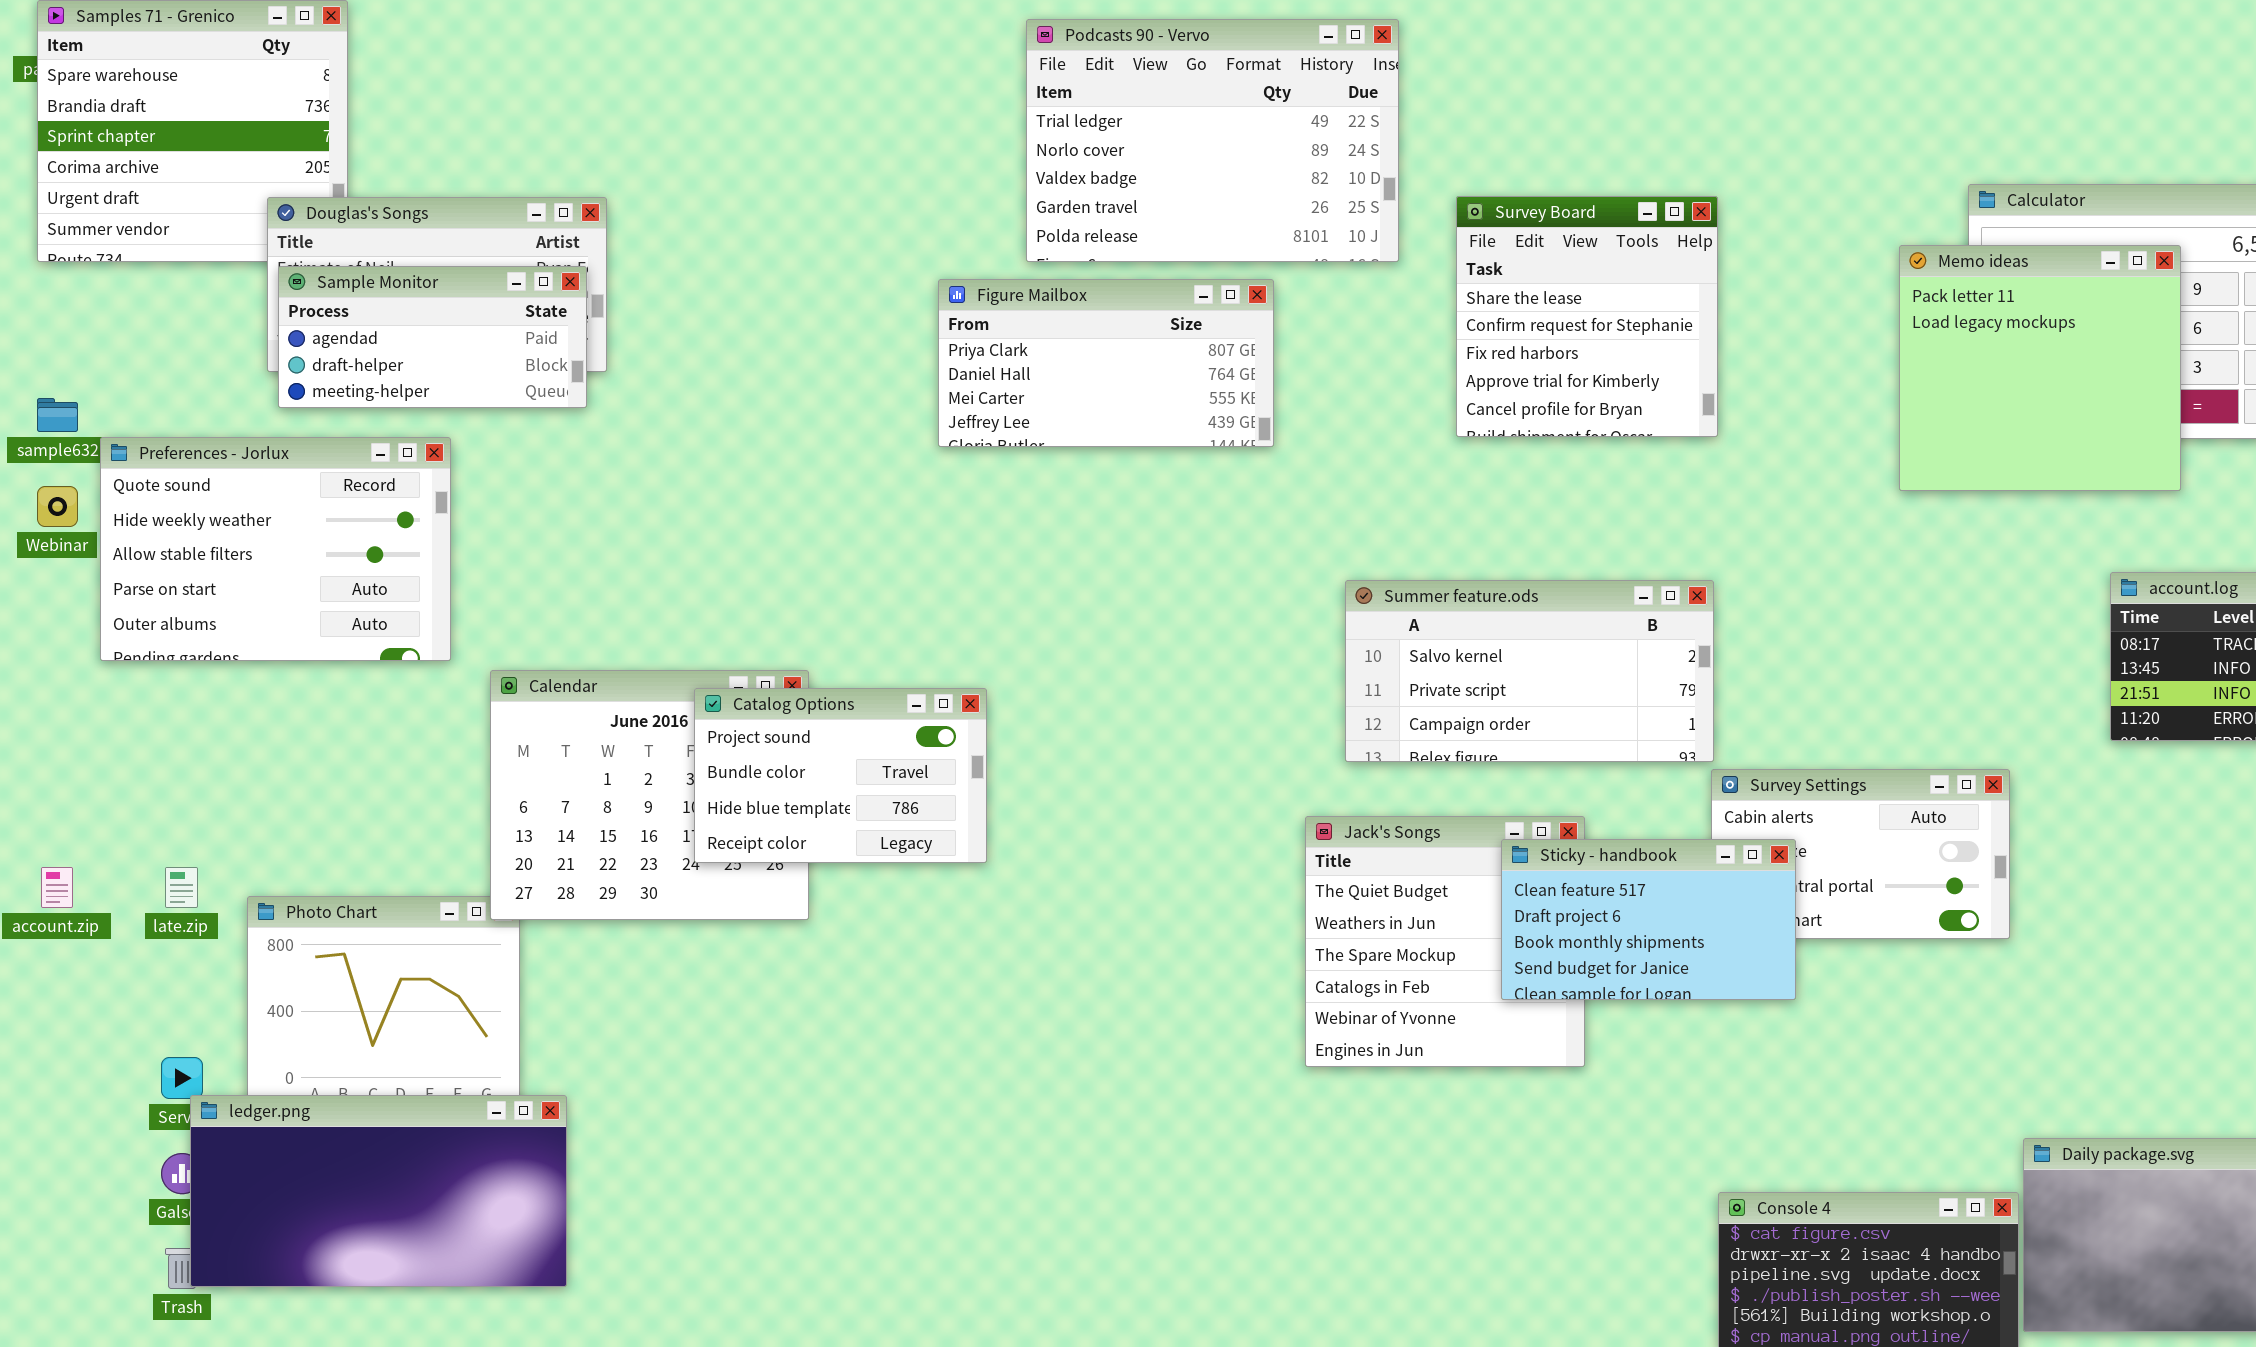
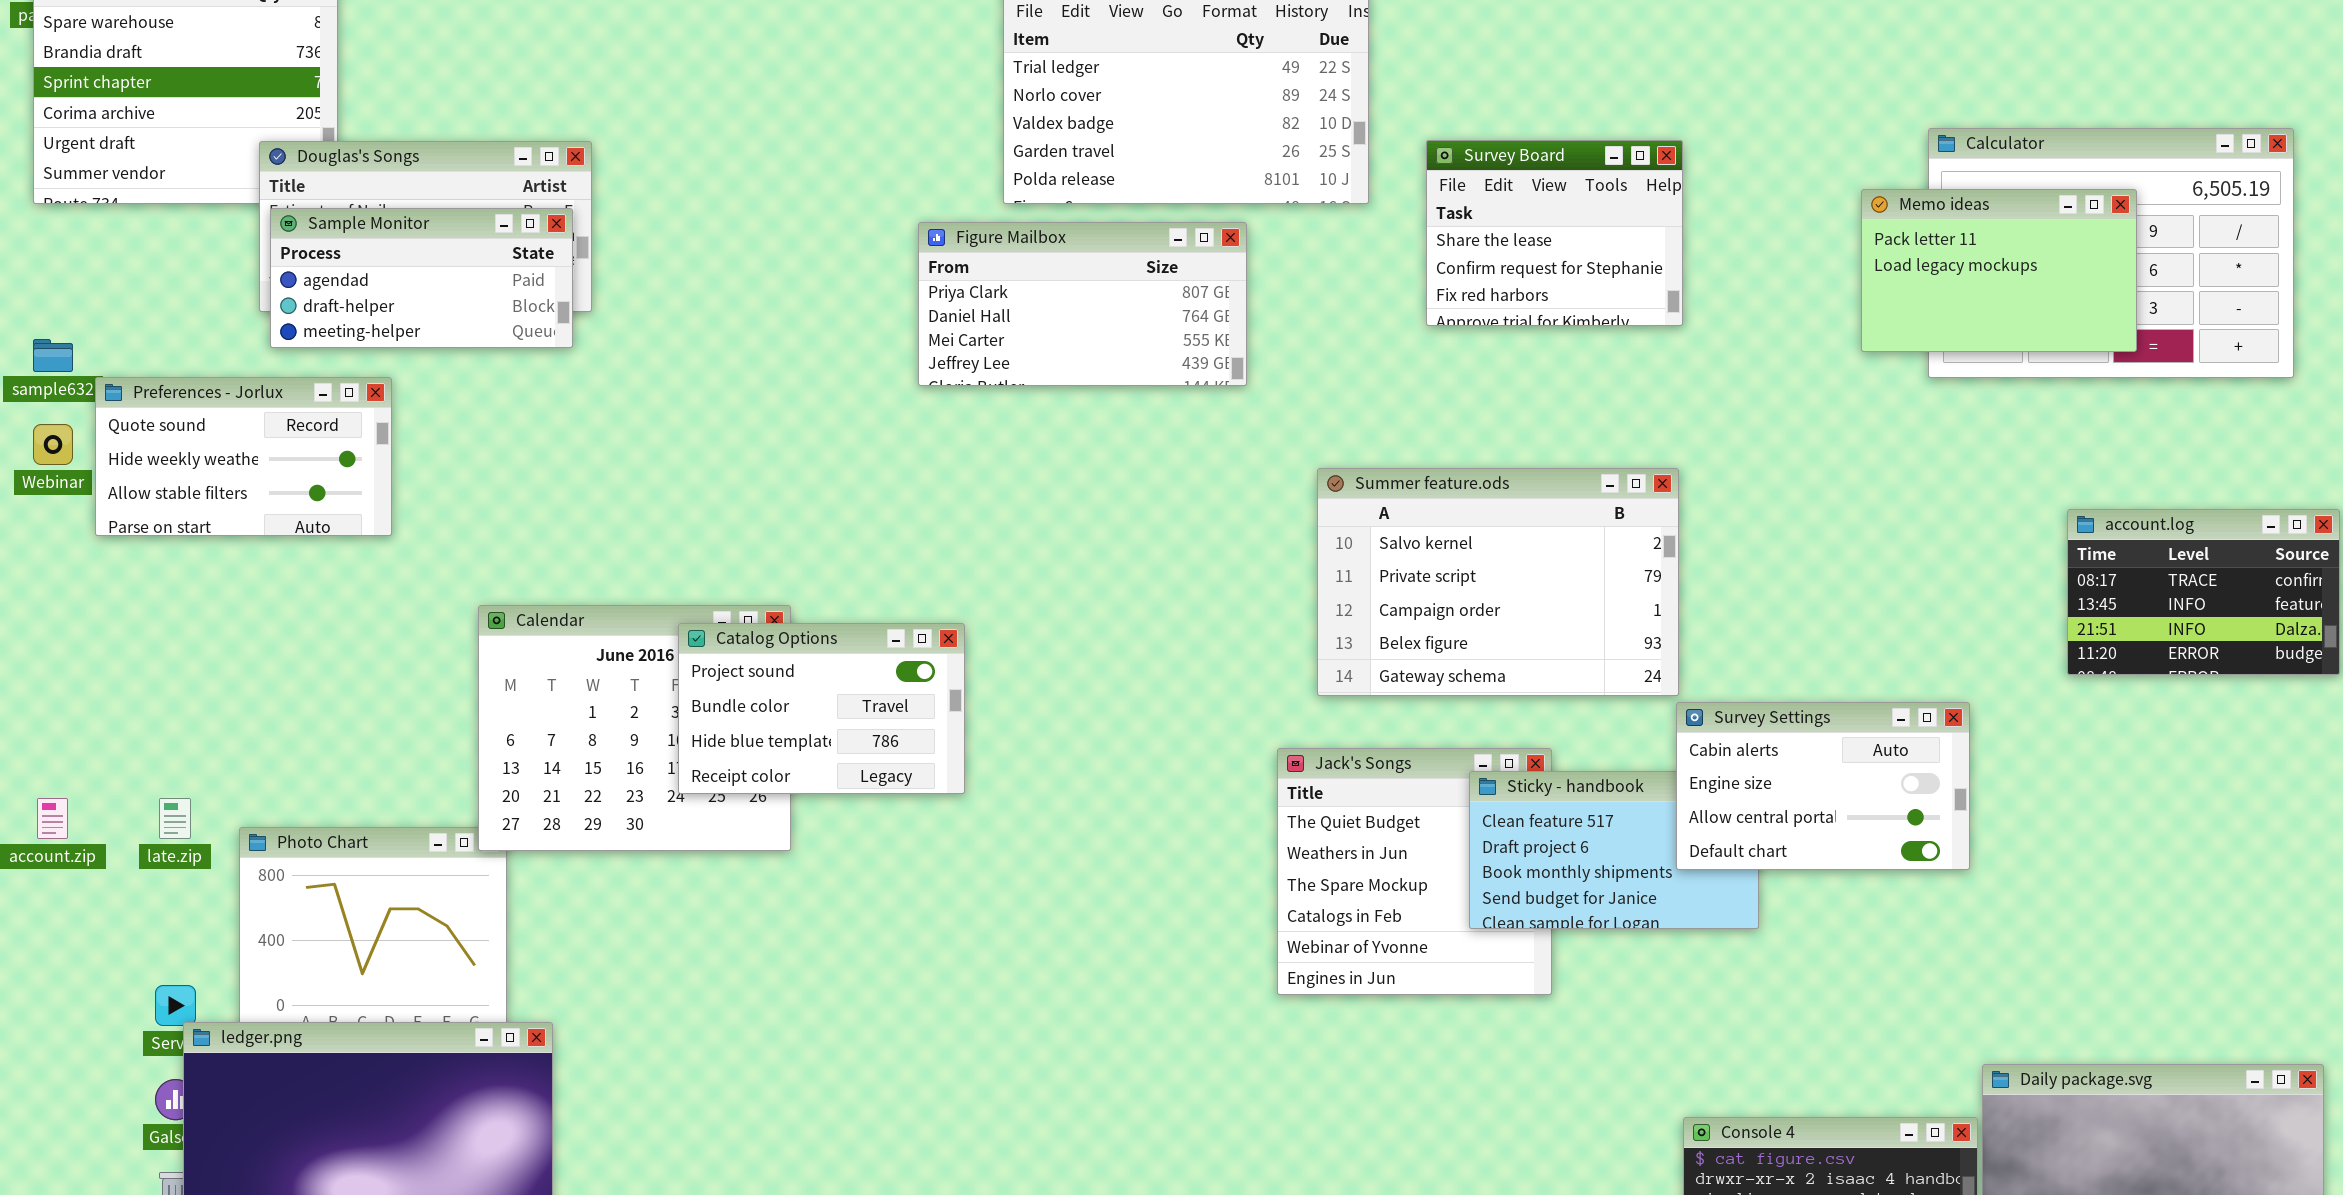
Survey Board: [1456,196,1718,437] -> [1426,140,1683,326], resized
Memo ideas: [1899,245,2181,491] -> [1861,189,2137,352], resized
Preferences - Jorlux: [100,437,451,661] -> [95,377,392,536], resized
Summer feature.ods: [1345,580,1714,762] -> [1317,468,1679,696], resized
Survey Settings: [1711,769,2010,939] -> [1676,702,1970,870], raised

